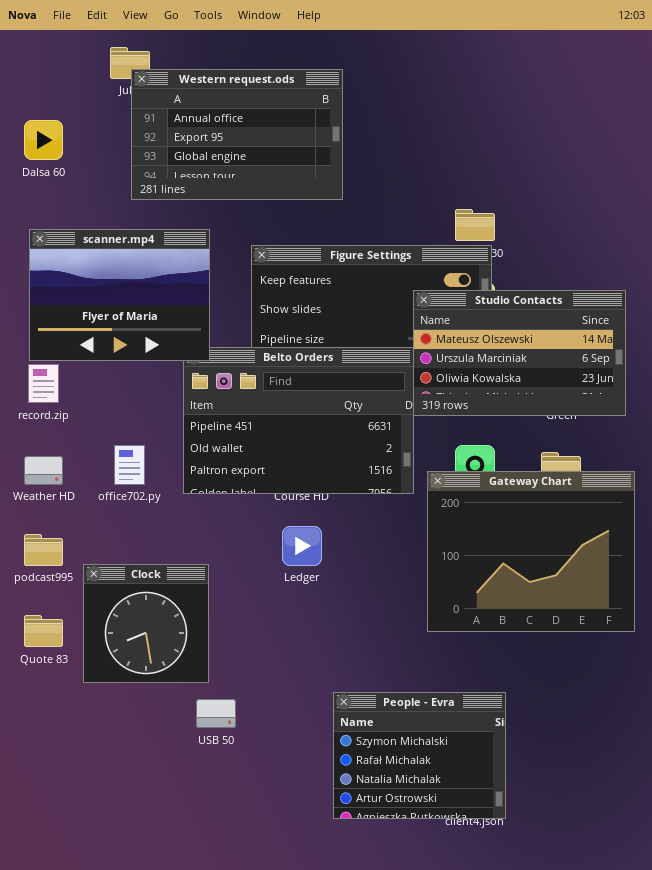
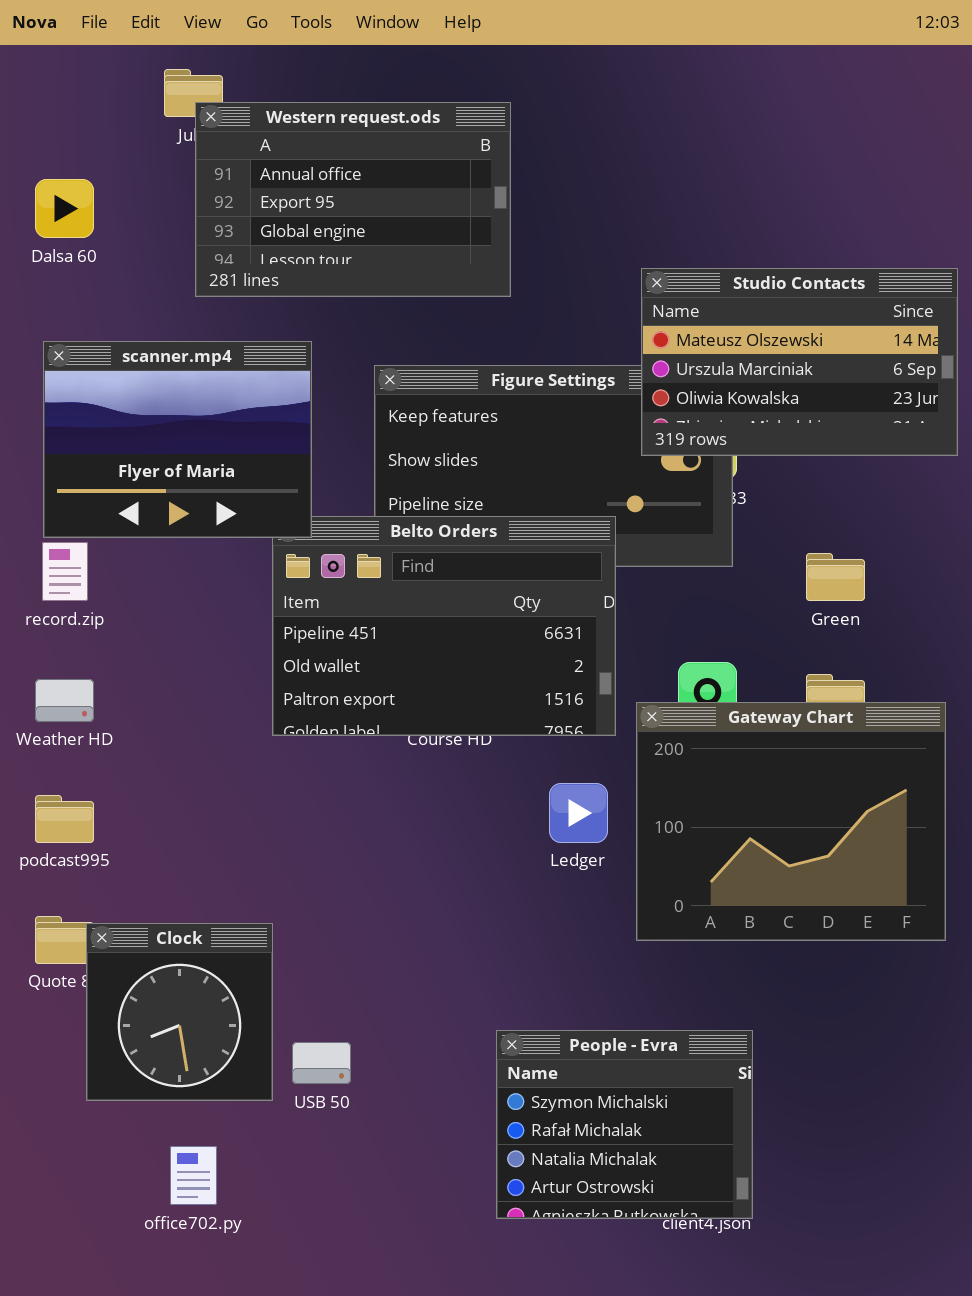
Studio Contacts: [413,290,626,416] -> [641,268,958,456], moved
office702.py: [114,445,145,485] -> [170,1146,217,1205], moved
Ledger: [282,526,322,566] -> [549,783,608,843], moved
Clock: [83,564,209,683] -> [86,923,273,1101], moved

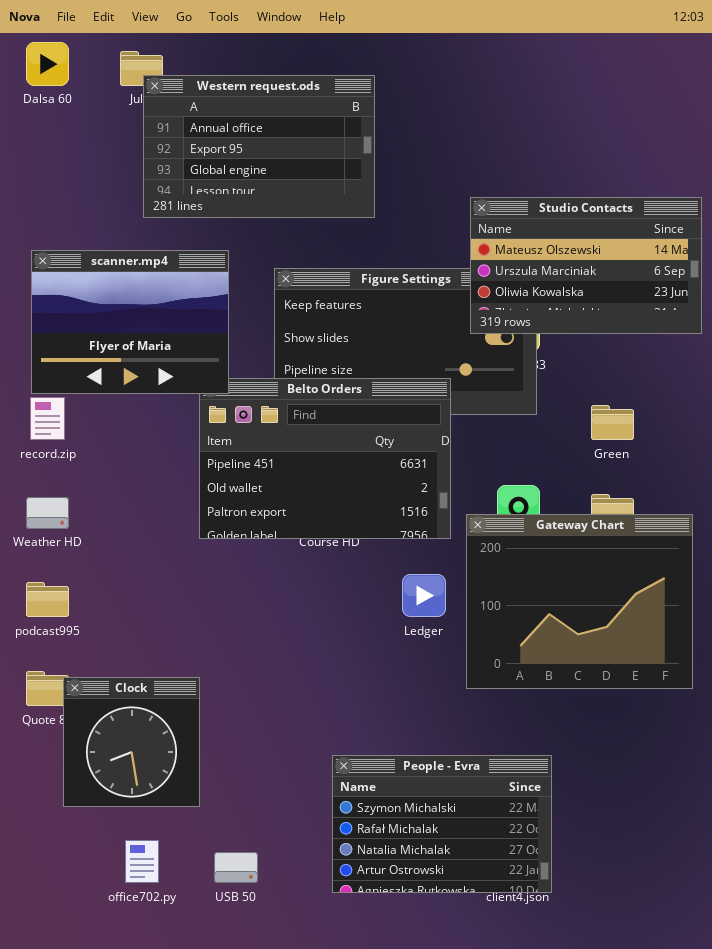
Dalsa 60: [35,179,94,238] -> [26,42,69,86], moved
People - Evra: [496,1030,753,1219] -> [332,755,552,893], resized
USB 50: [292,1042,351,1084] -> [214,852,258,883], moved

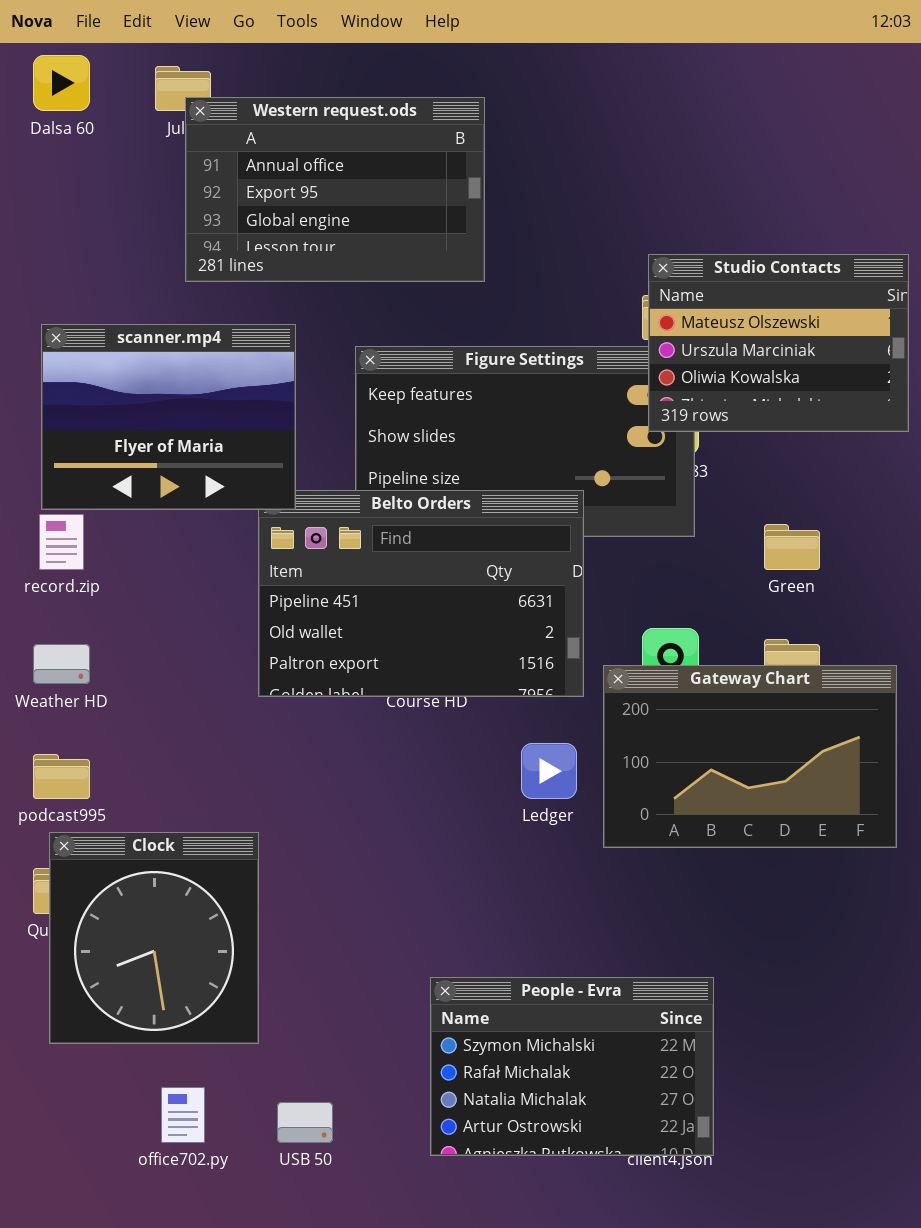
Studio Contacts: [470,197,702,334] -> [648,254,909,432], resized
Gateway Chart: [466,514,693,689] -> [603,665,897,848], resized
Clock: [63,677,200,807] -> [49,832,259,1044], resized

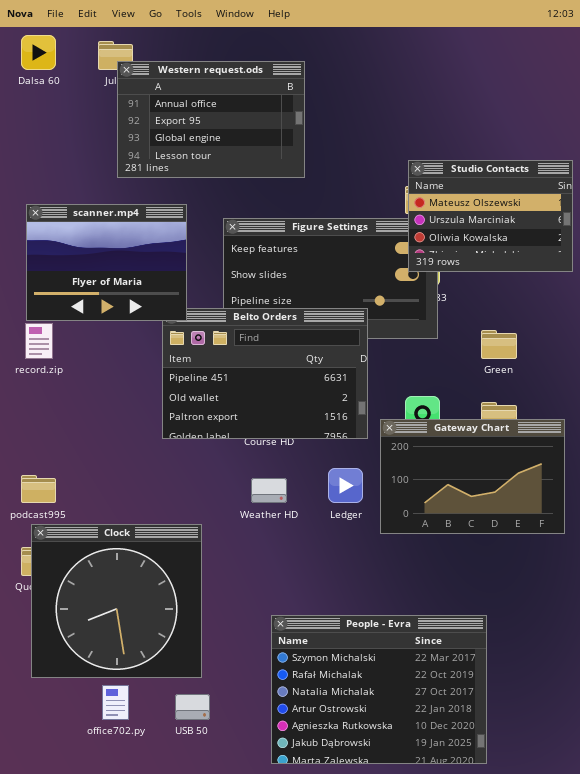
Weather HD: [33,644,90,684] -> [251,478,287,503], moved
Clock: [49,832,259,1044] -> [31,524,202,678], resized
People - Evra: [430,977,714,1156] -> [271,615,487,764], resized

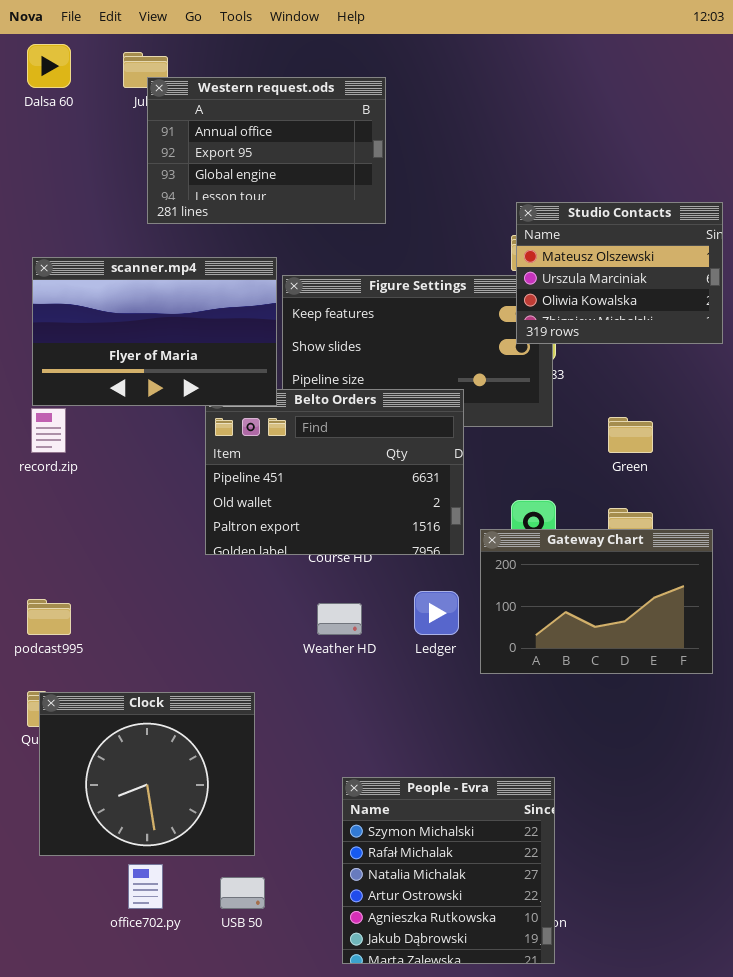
scanner.mp4: [26,204,187,321] -> [32,257,277,406], resized
Clock: [31,524,202,678] -> [39,692,255,856], resized
People - Evra: [271,615,487,764] -> [342,777,555,964], resized

